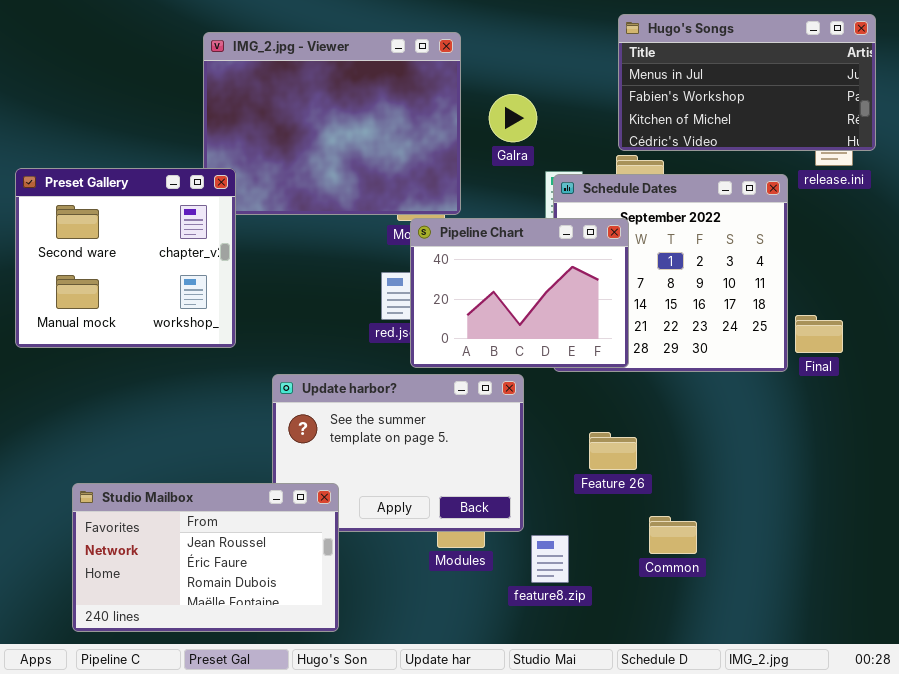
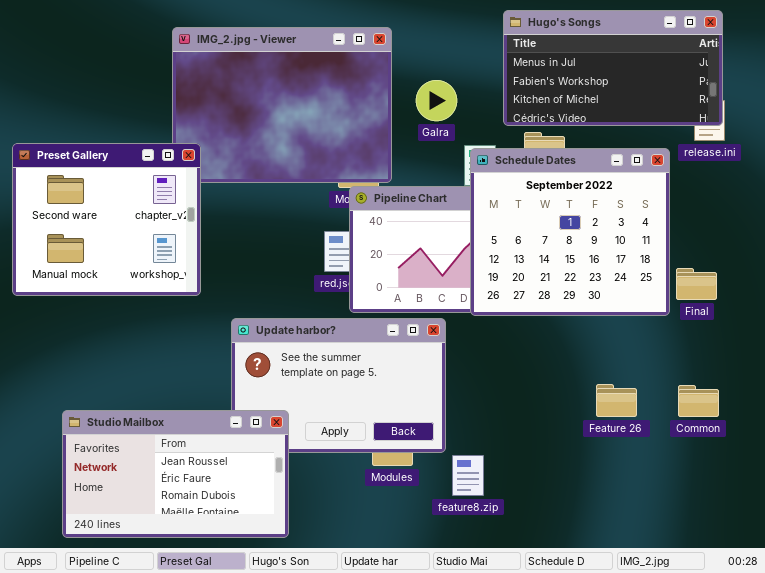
Hugo's Songs: [618,14,876,151] -> [503,10,723,126], moved
Schedule Dates: [553,174,788,372] -> [470,148,670,316], raised
Feature 26: [589,432,637,470] -> [596,384,637,417], moved
Common: [649,516,697,554] -> [678,385,719,417], moved

